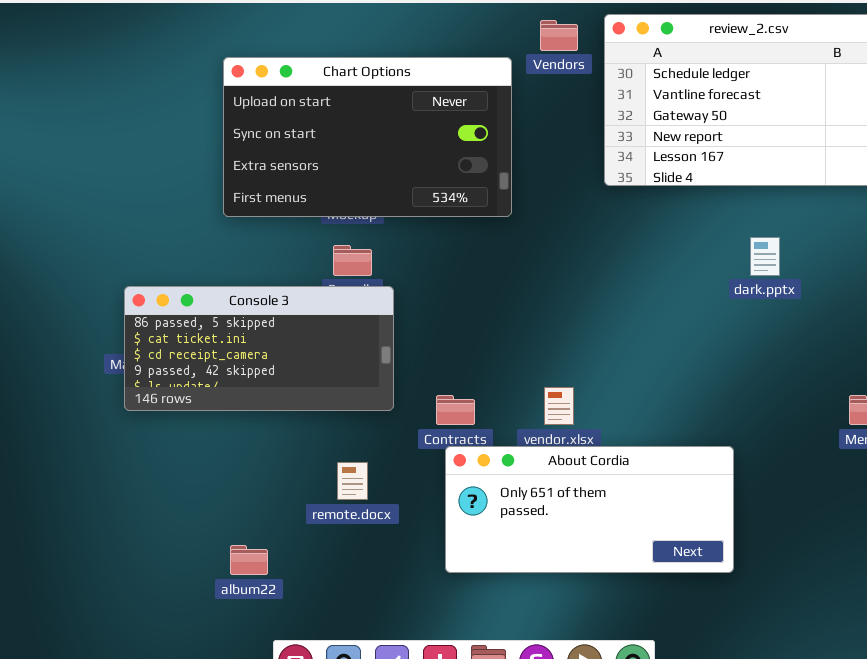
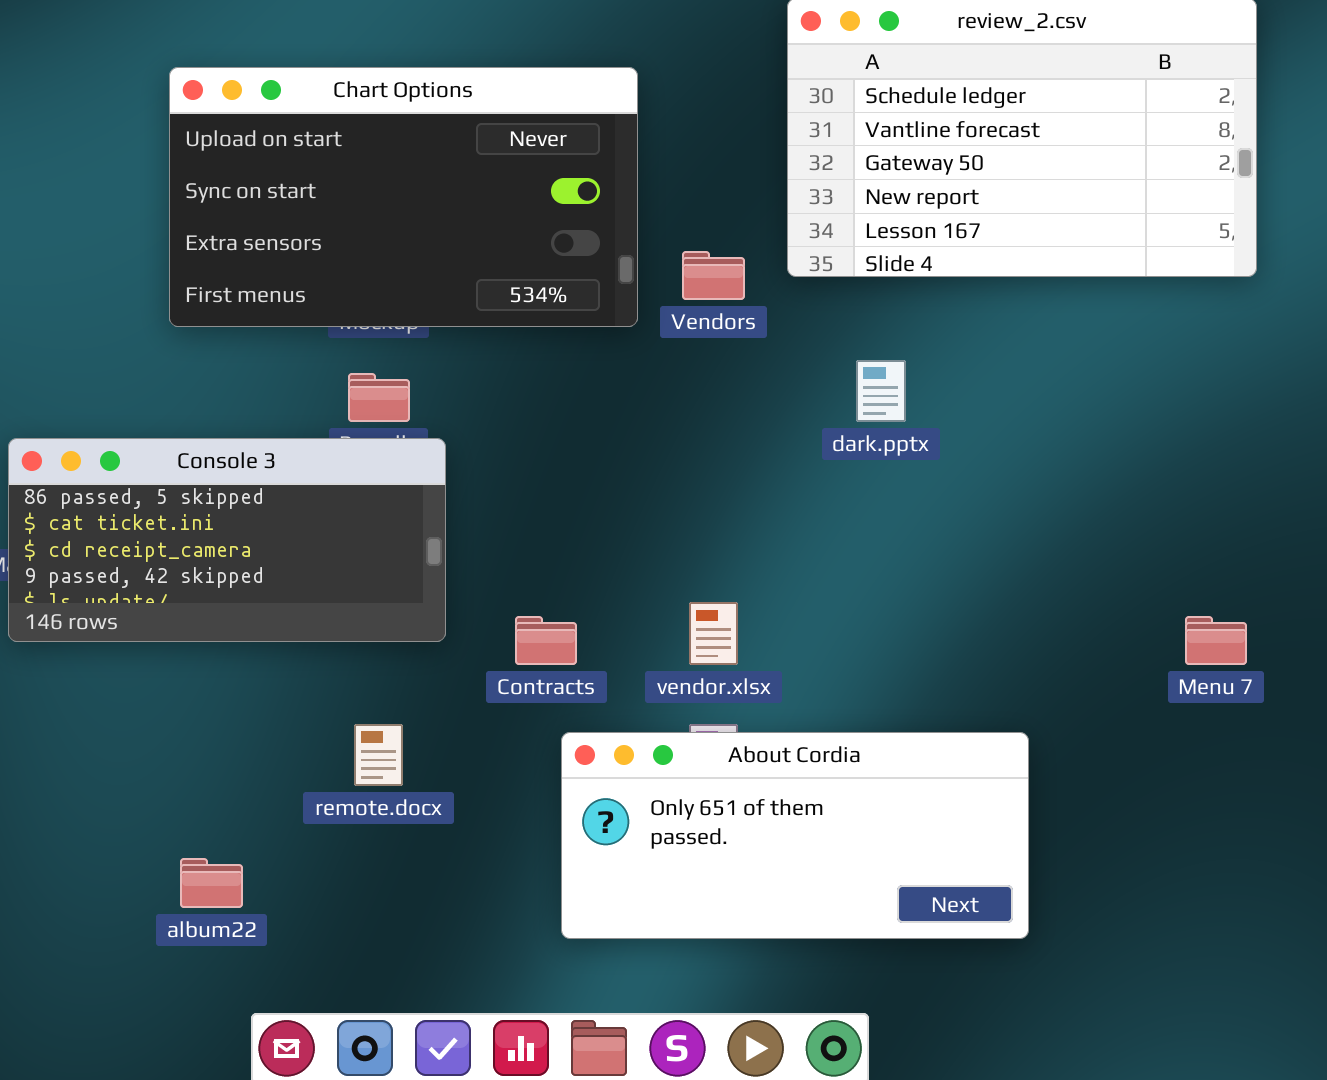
Vendors: [540,20,578,51] -> [682,251,745,300], moved
dark.pptx: [750,237,780,276] -> [856,360,906,422], moved
About Cordia: [445,446,734,573] -> [561,732,1029,939], moved

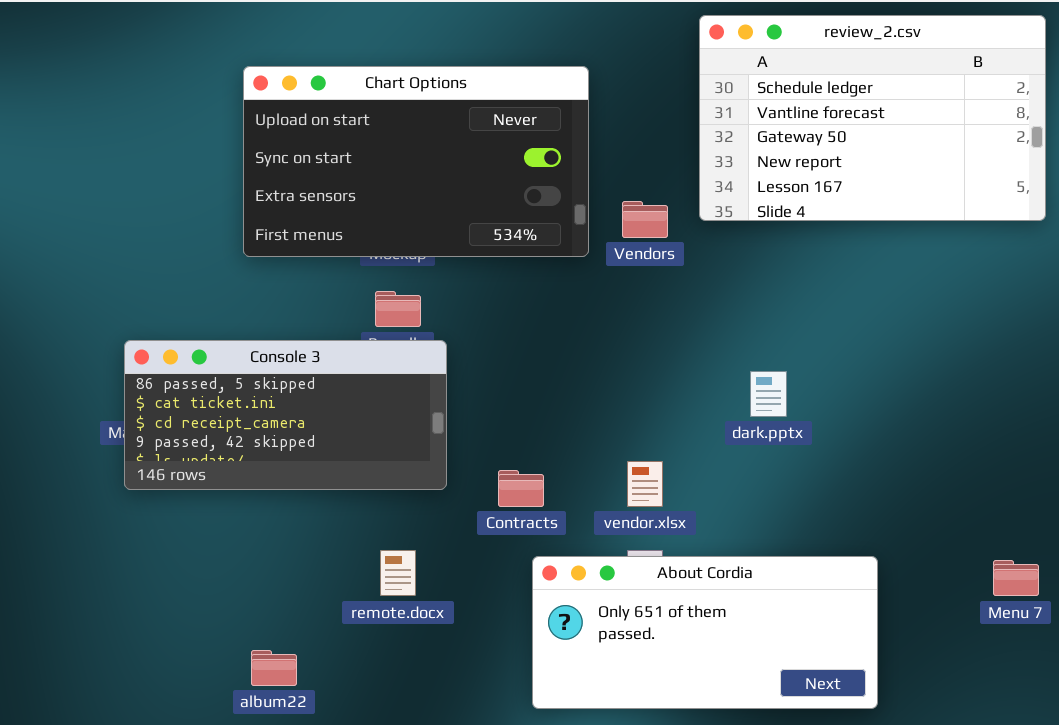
dark.pptx: [856,360,906,422] -> [750,371,787,417], moved
Menu 7: [1185,616,1247,665] -> [993,560,1039,596], moved

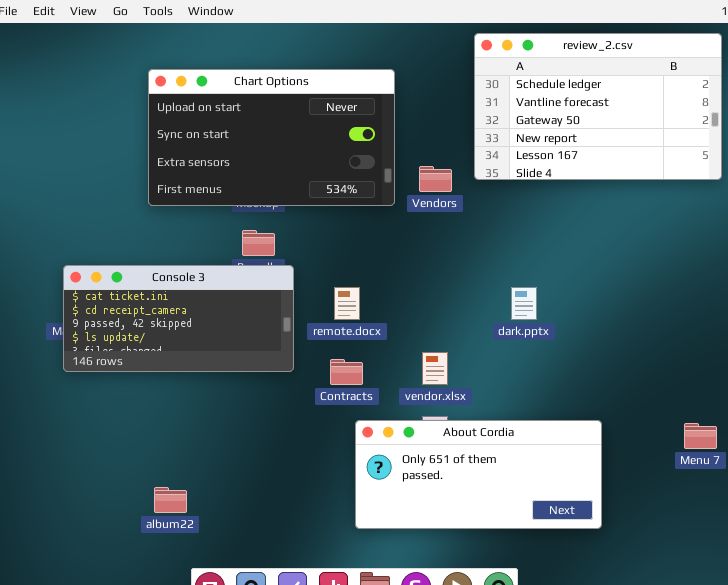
Console 3: [124,340,447,490] -> [63,265,294,372], scrolled down 1 row
remote.docx: [380,550,416,596] -> [334,287,360,320], moved

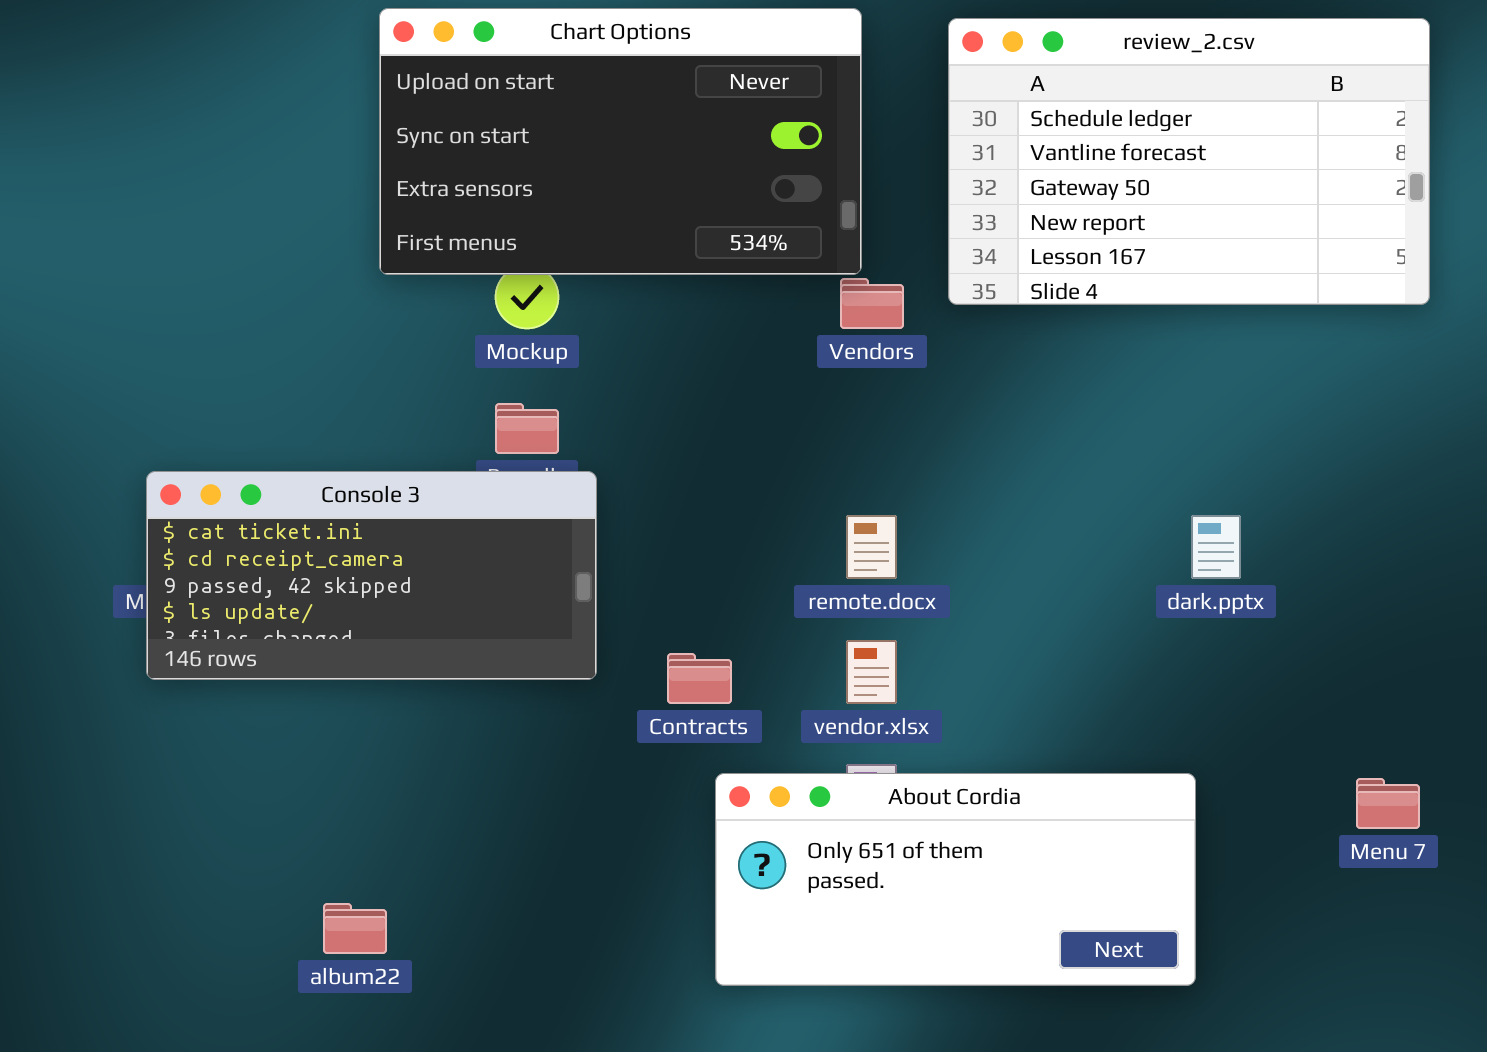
Chart Options: [148,69,395,206] -> [379,8,862,275], moved
remote.docx: [334,287,360,320] -> [846,515,897,579], moved
dark.pptx: [511,287,537,320] -> [1191,515,1241,579], moved

